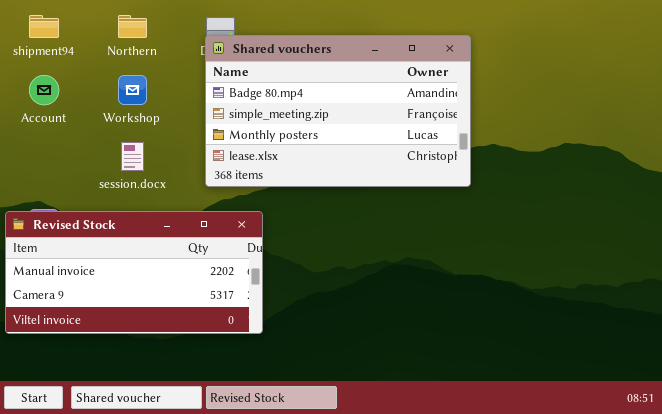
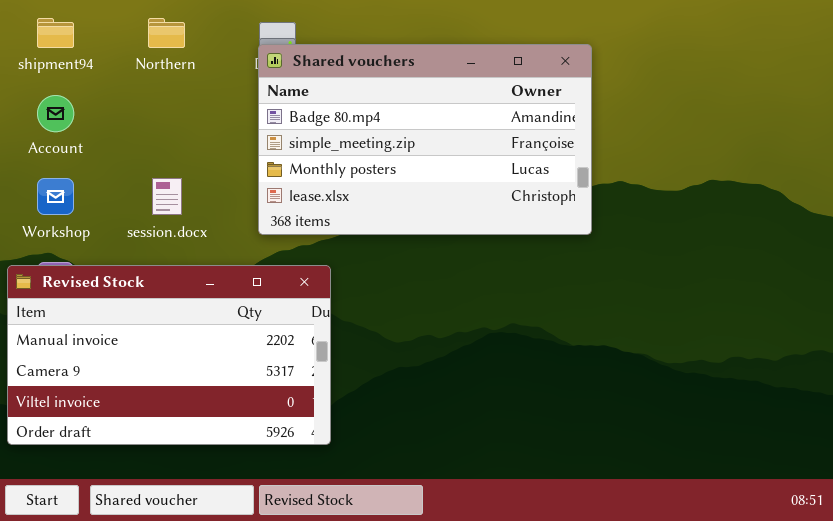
Workshop: [118,75,147,105] -> [37,178,74,215], moved
Revised Stock: [5,211,263,334] -> [7,265,331,445], resized

